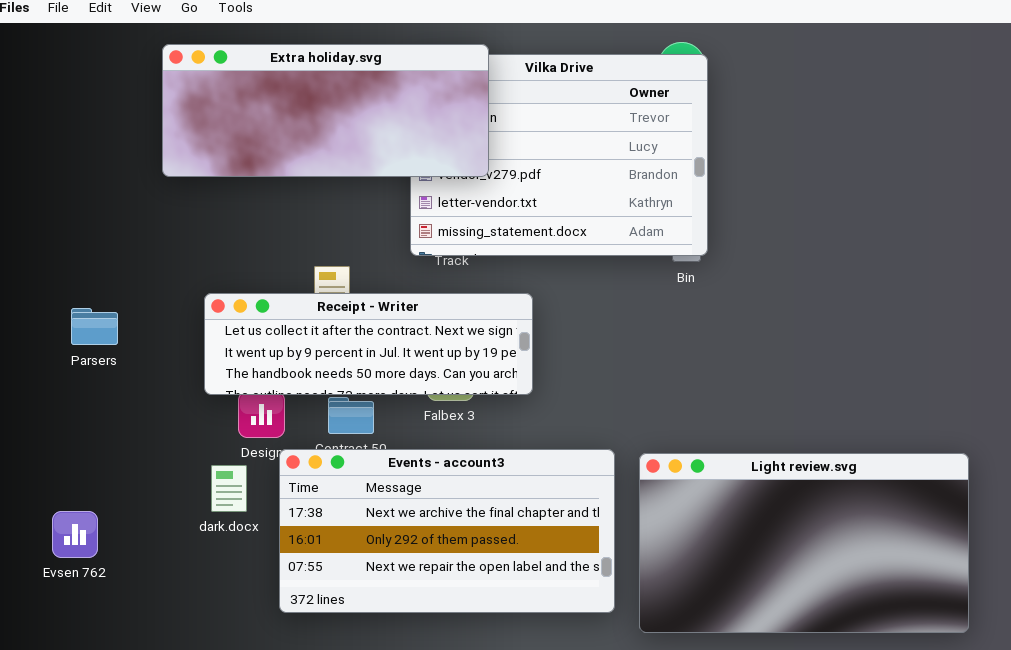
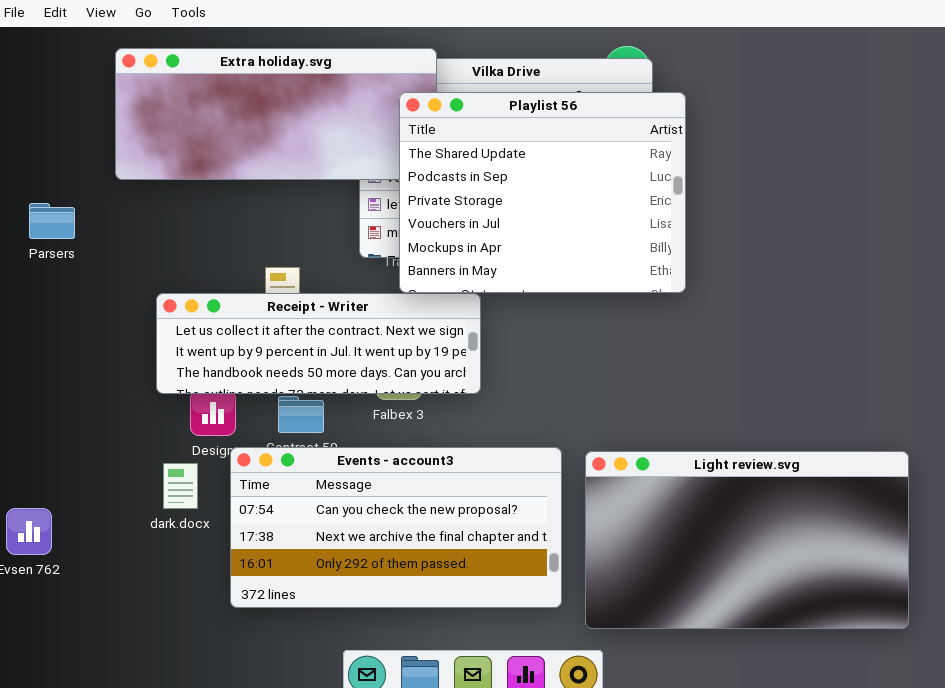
Playlist 56: none -> [399,92,686,293], opened
Parsers: [71,308,118,345] -> [29,203,75,239], moved
Events - account3: [279,449,615,613] -> [230,447,562,608], scrolled up 1 row

